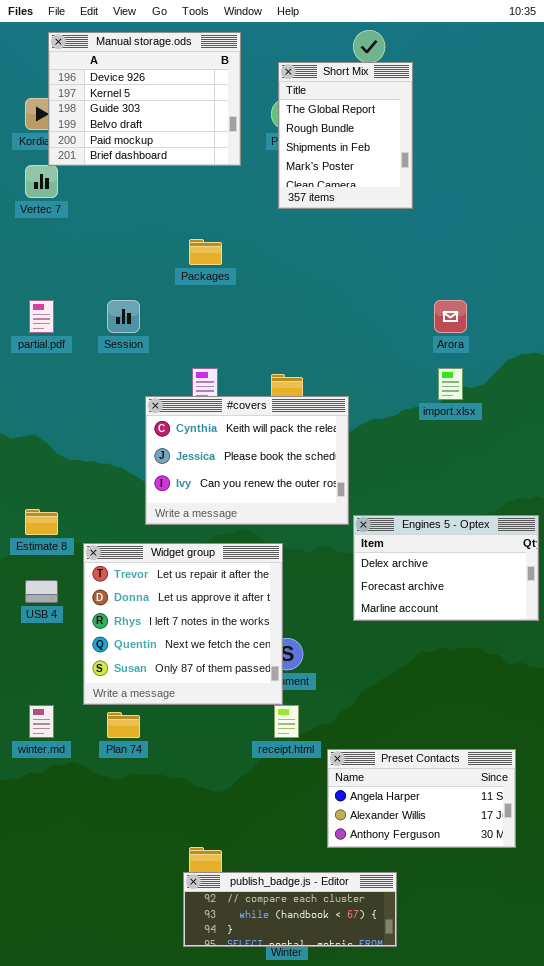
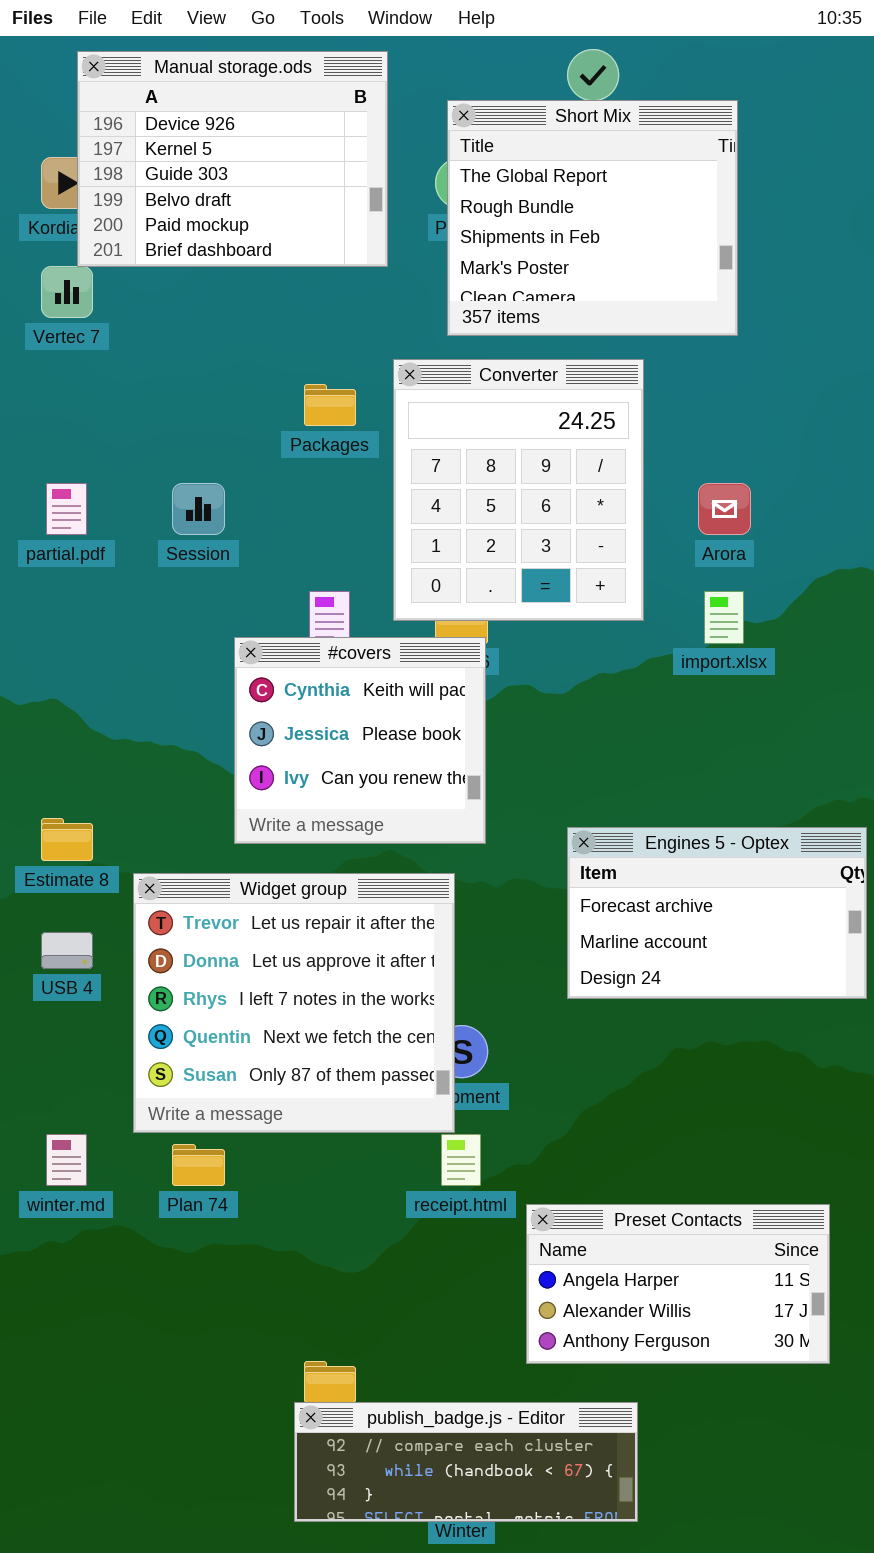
Short Mix: [278,62,413,209] -> [447,100,738,336], resized
Converter: none -> [393,359,644,621], opened
#covers: [145,396,349,525] -> [234,637,486,844], resized
Engines 5 - Optex: [353,515,539,621] -> [567,827,867,999], scrolled down 1 row

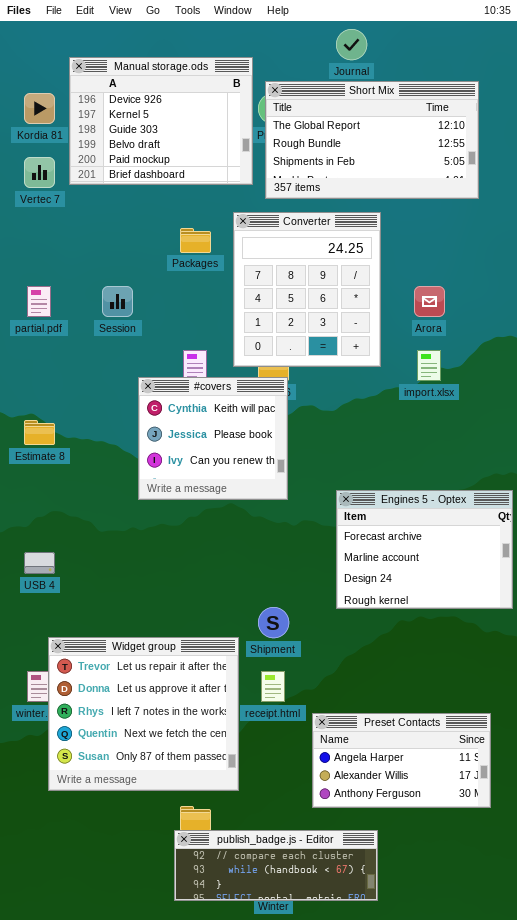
Manual storage.ods: [77,51,388,267] -> [69,57,253,185], moved
Short Mix: [447,100,738,336] -> [265,81,479,199], resized
Estimate 8: [41,818,93,861] -> [24,420,55,445], moved
Engines 5 - Optex: [567,827,867,999] -> [336,490,513,609], resized
Widget group: [133,873,455,1133] -> [48,637,239,791], moved

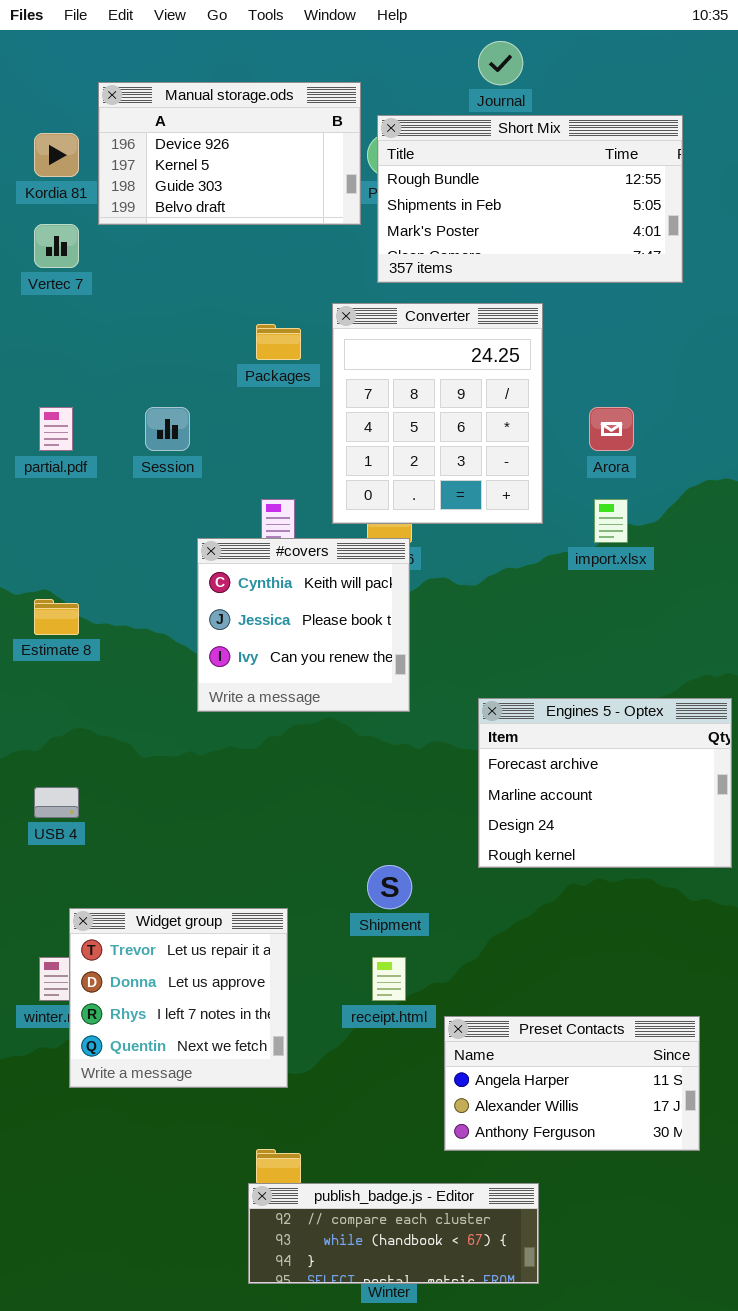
Manual storage.ods: [69,57,253,185] -> [98,82,361,225], resized
Short Mix: [265,81,479,199] -> [377,115,683,283], scrolled down 1 row
Widget group: [48,637,239,791] -> [69,908,288,1088], resized

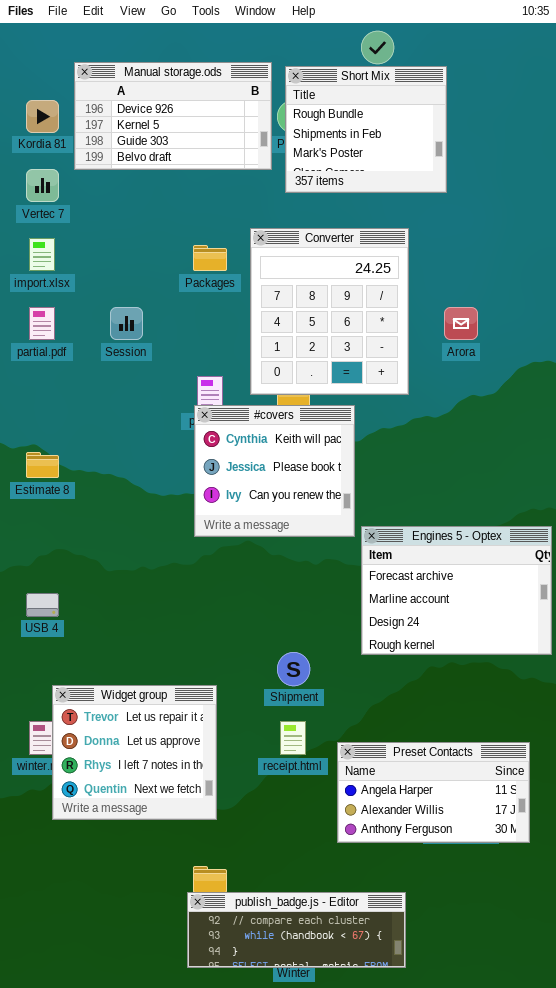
Short Mix: [377,115,683,283] -> [285,66,447,193], moved, resized
import.xlsx: [594,499,628,543] -> [29,238,55,271], moved
#covers: [197,538,410,712] -> [194,405,355,537], moved
Preset Contacts: [444,1016,700,1151] -> [337,742,530,843], moved

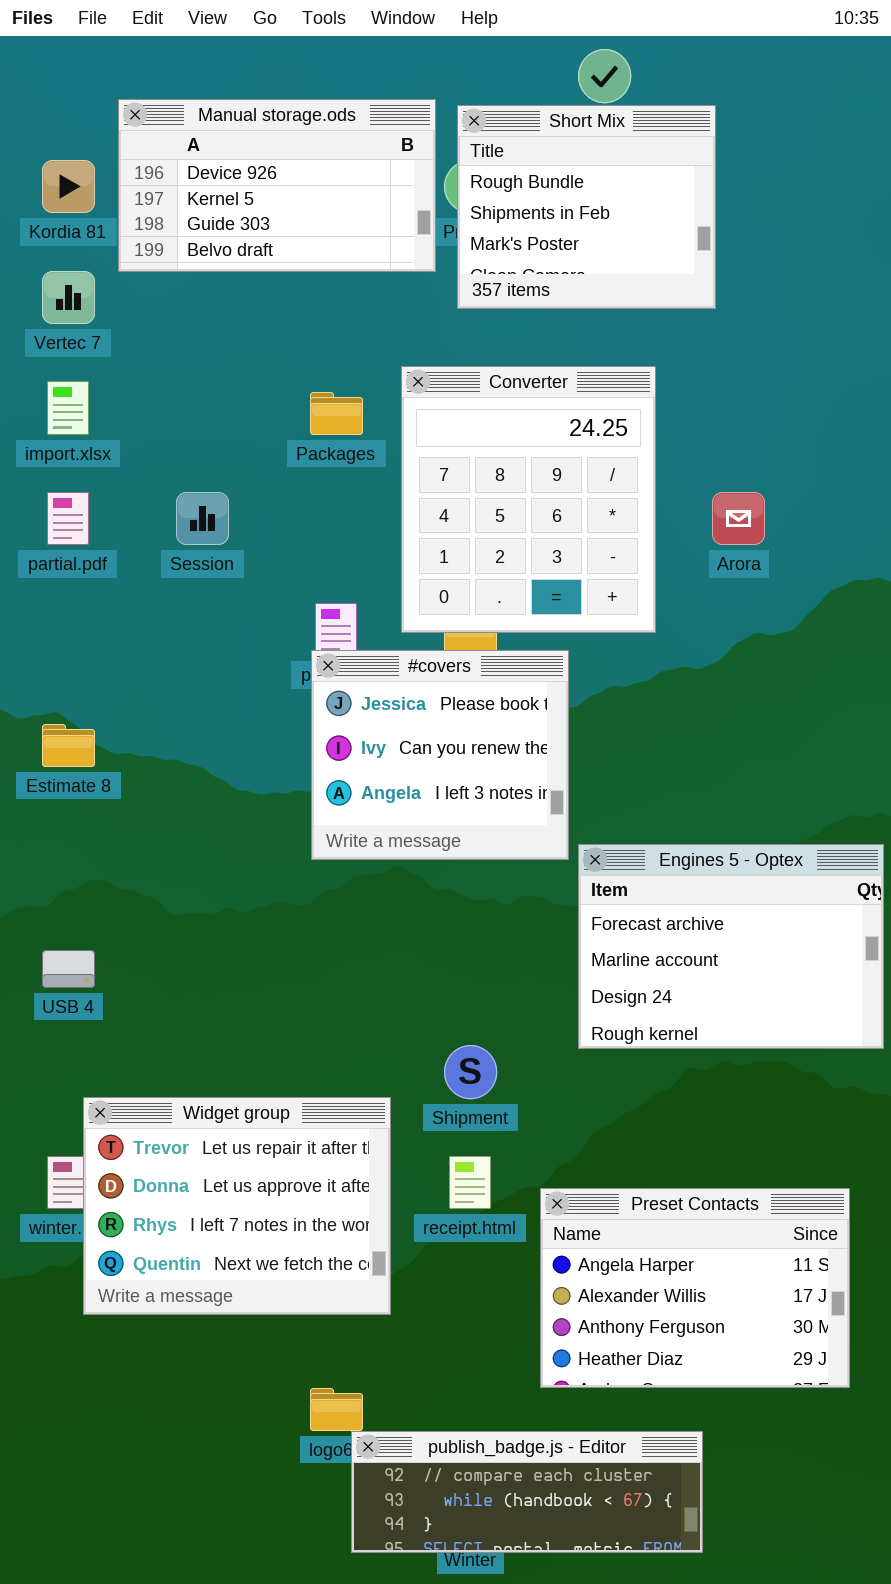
#covers: [194,405,355,537] -> [311,650,569,860], scrolled down 1 row
Widget group: [52,685,217,820] -> [83,1097,391,1315], resized
Preset Contacts: [337,742,530,843] -> [540,1188,850,1388], resized
publish_badge.js - Editor: [187,892,406,968] -> [351,1431,703,1553], moved

